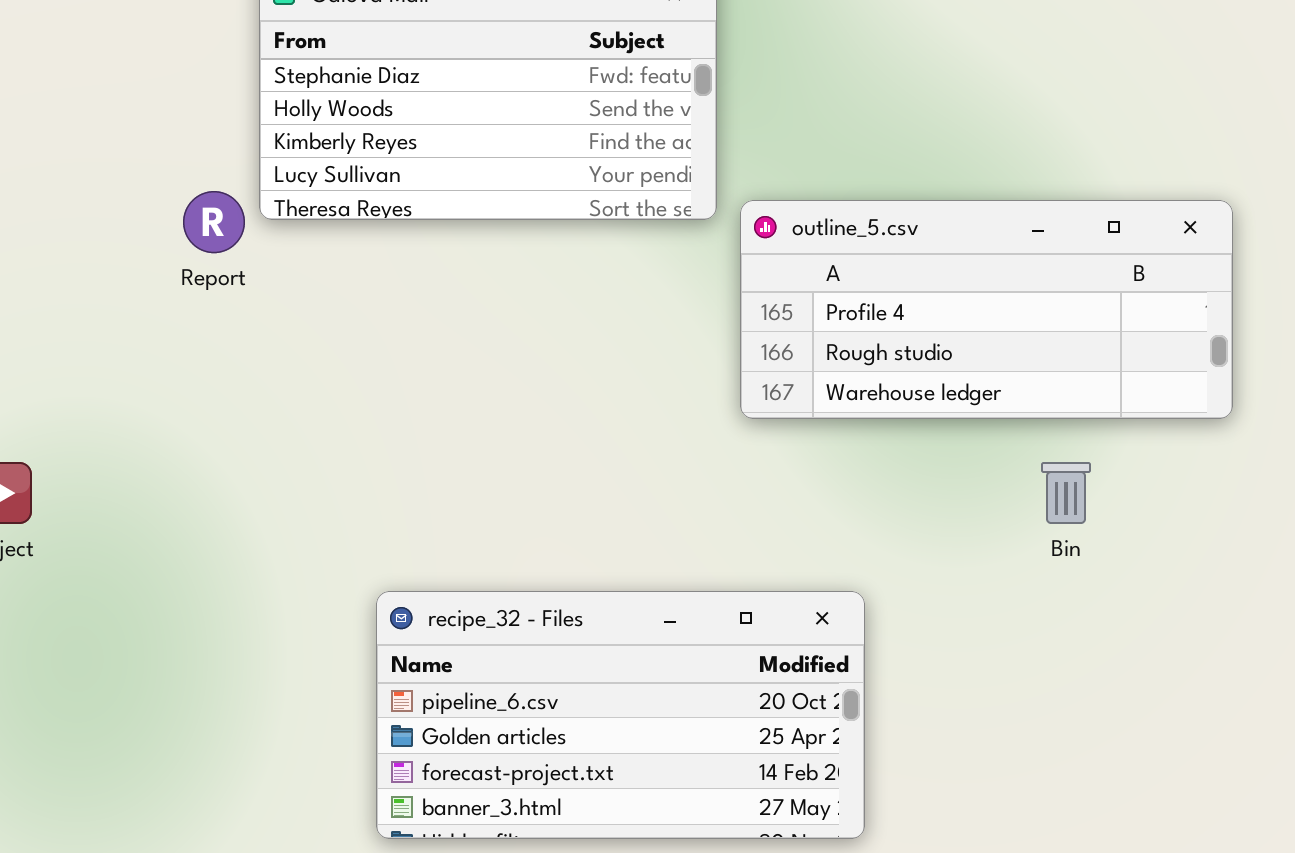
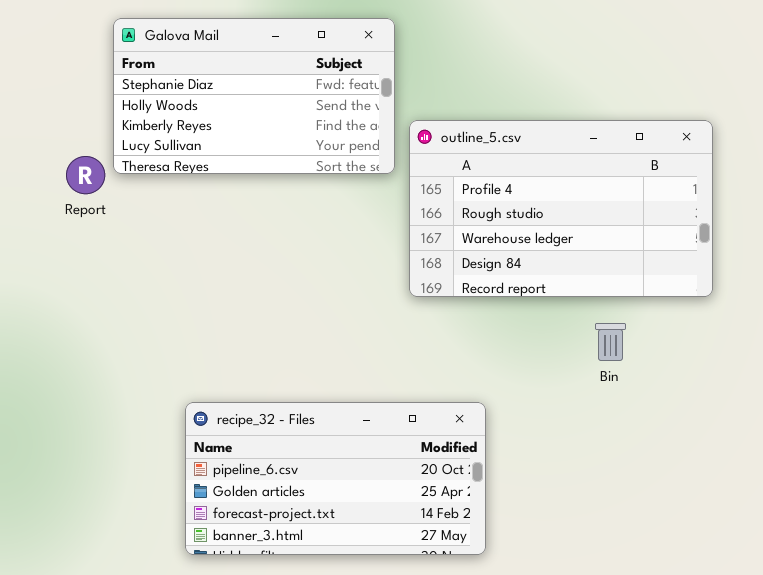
outline_5.csv: [740,200,1233,419] -> [409,120,713,297], resized

